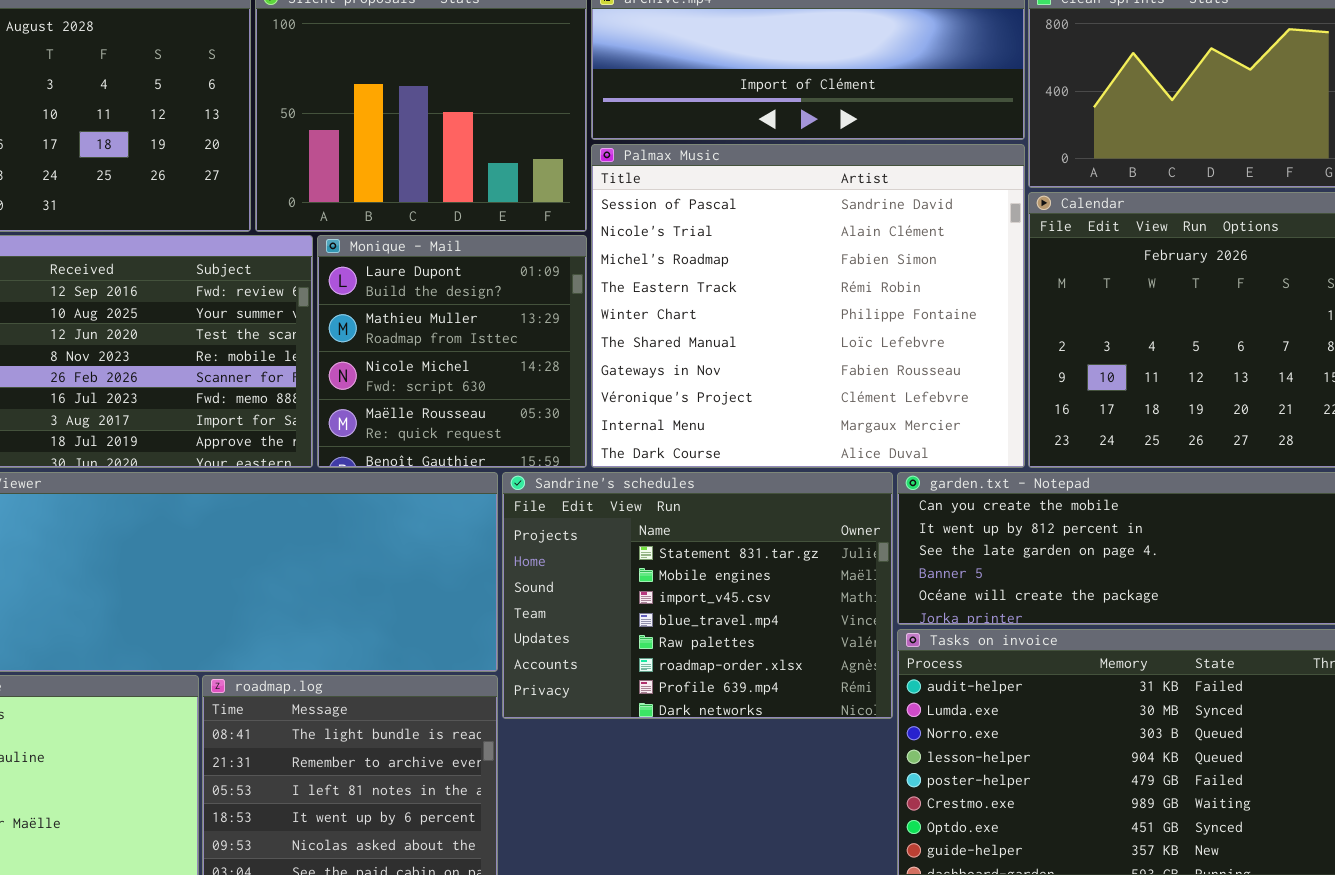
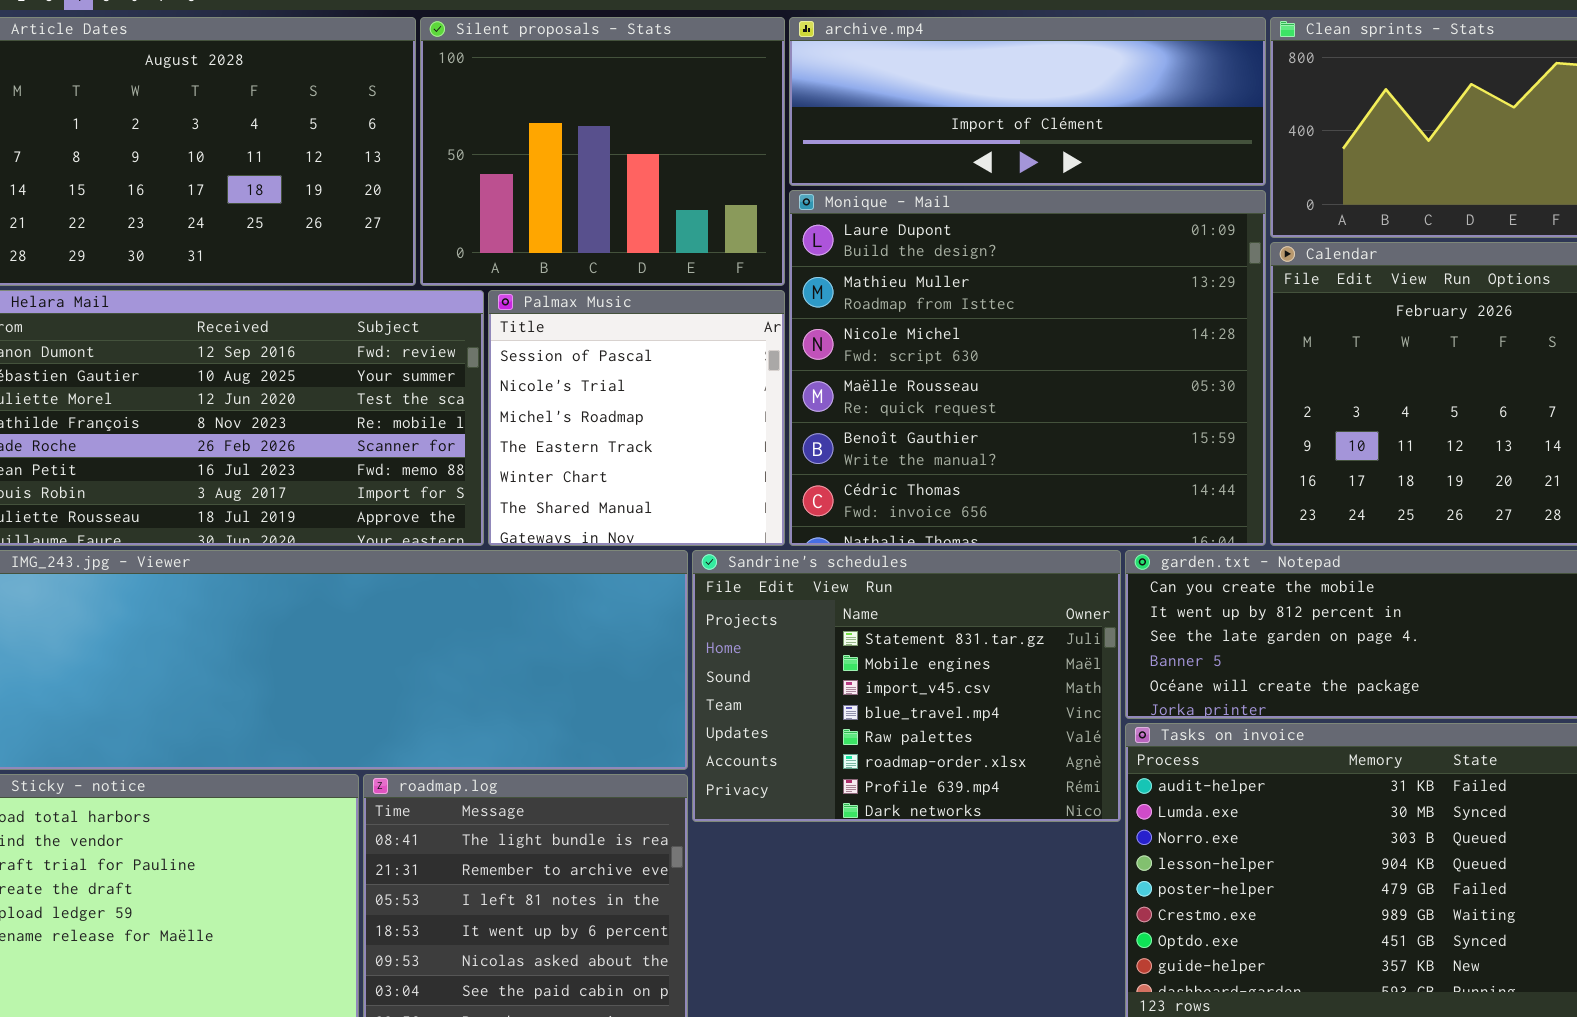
Palmax Music: [591,144,1025,468] -> [488,290,785,546], moved, resized
Monique - Mail: [317,235,587,468] -> [789,190,1266,546], moved, resized

